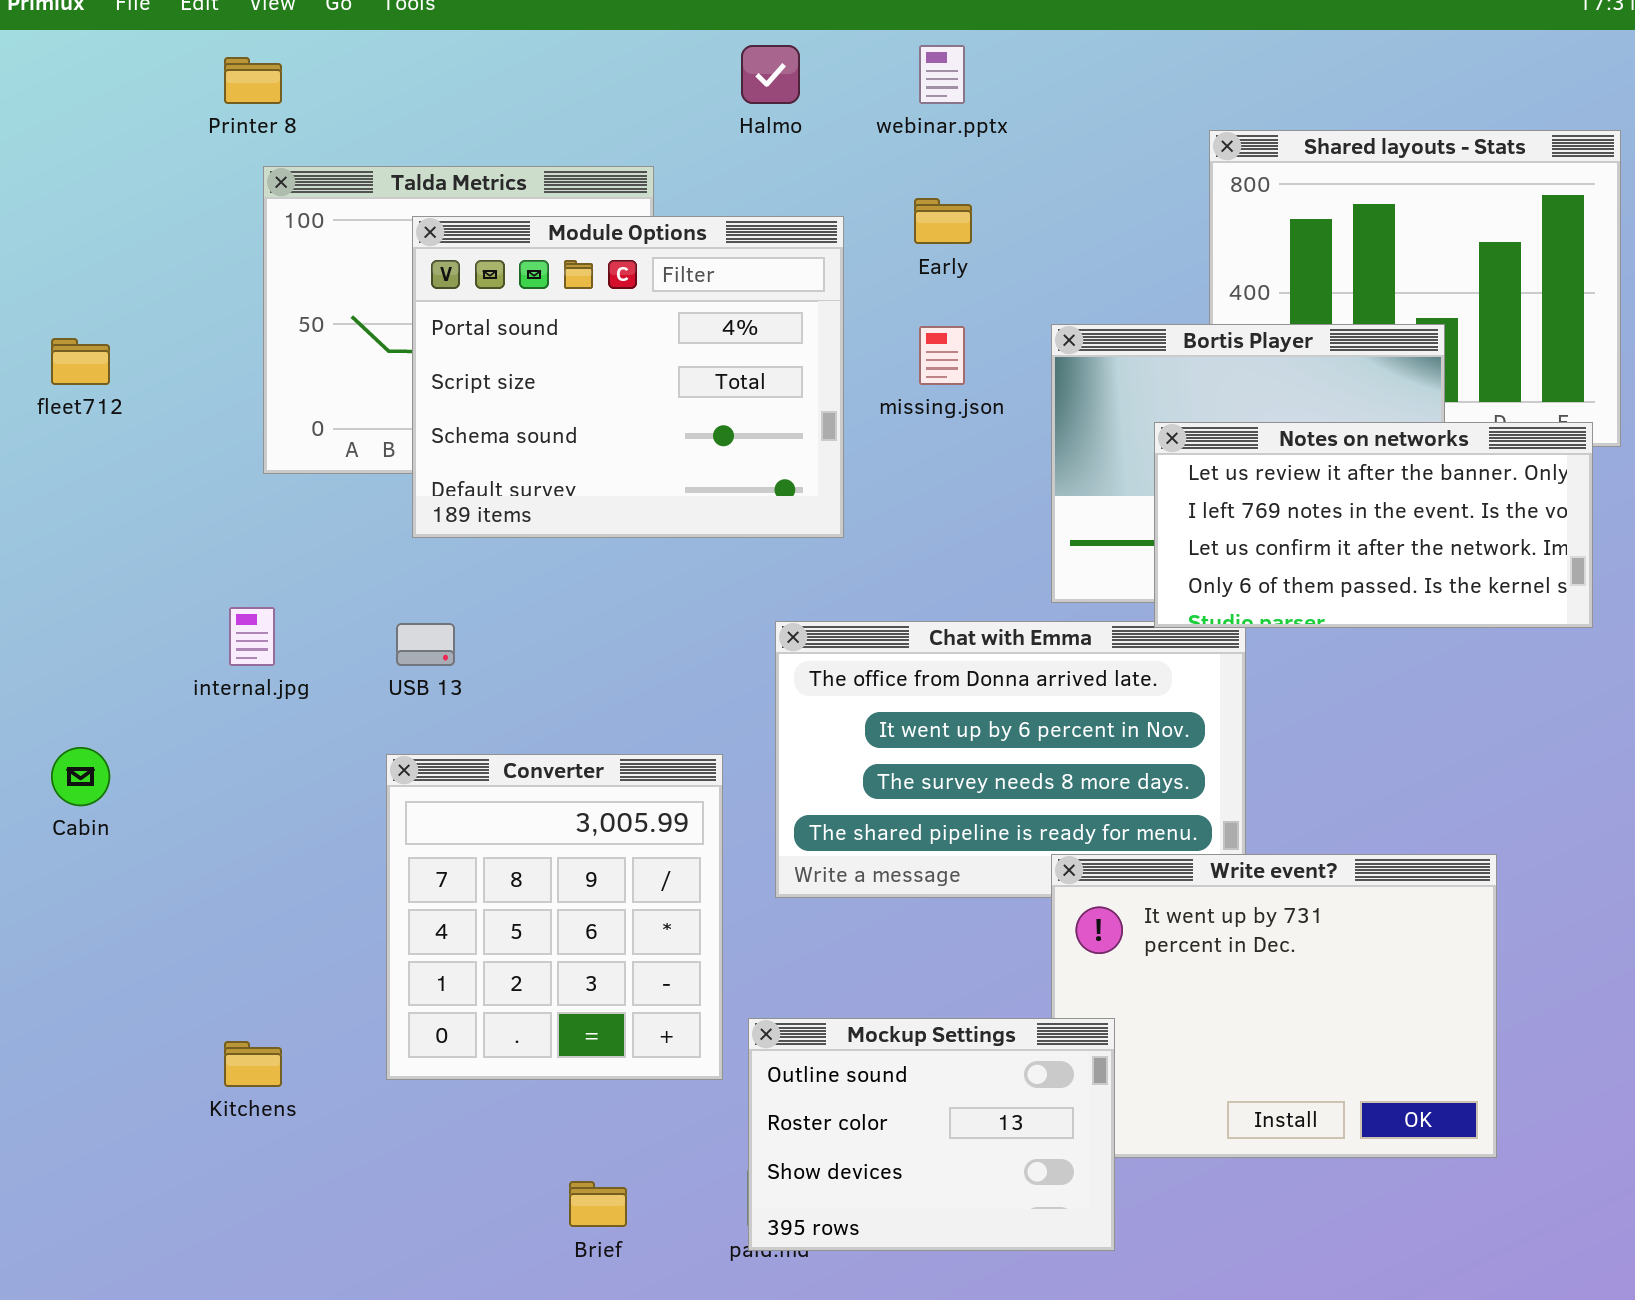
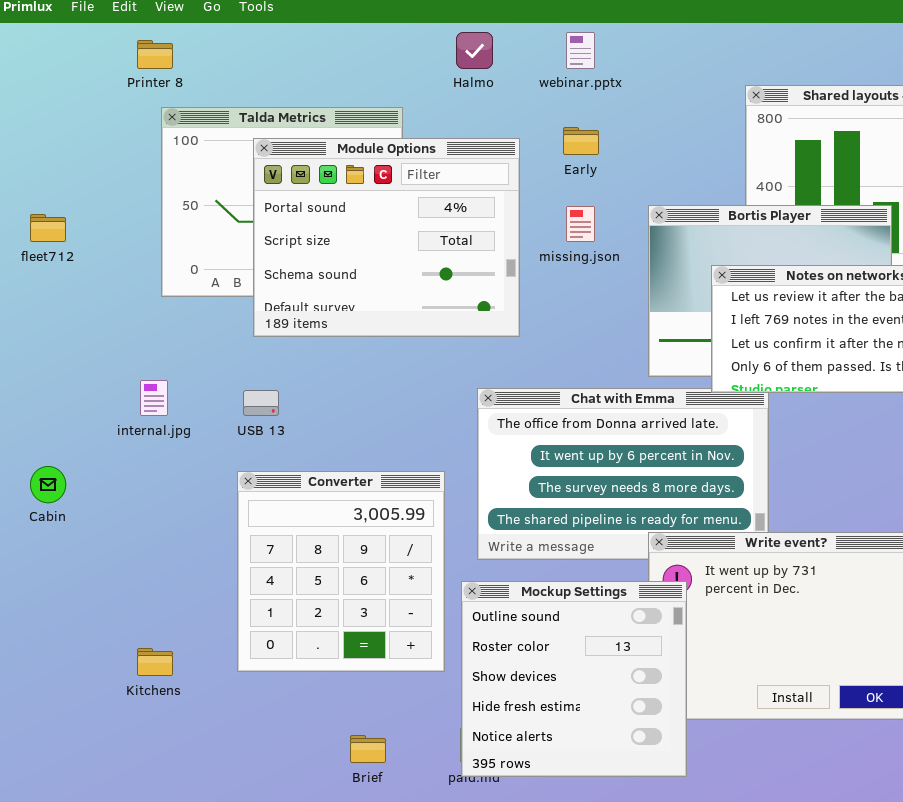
Mockup Settings: [748,1018,1115,1251] -> [461,581,687,777], resized

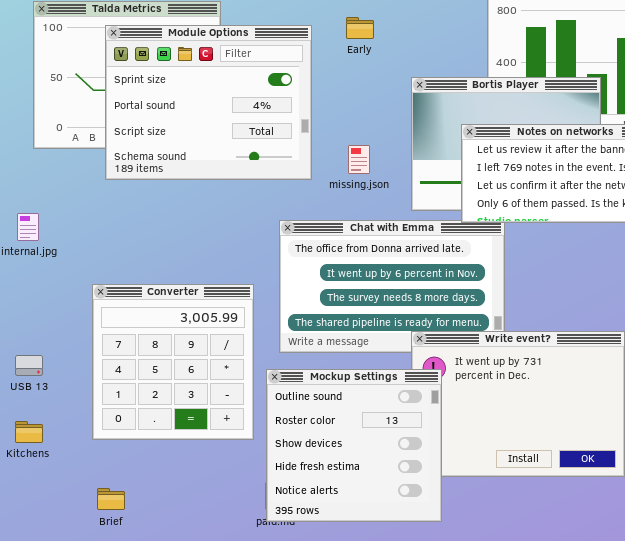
Module Options: [253,138,520,337] -> [105,25,312,180], scrolled up 1 row
missing.json: [566,206,595,242] -> [348,145,370,174], moved
USB 13: [243,390,279,416] -> [15,355,43,376], moved
Brief: [350,735,386,763] -> [97,488,125,510], moved

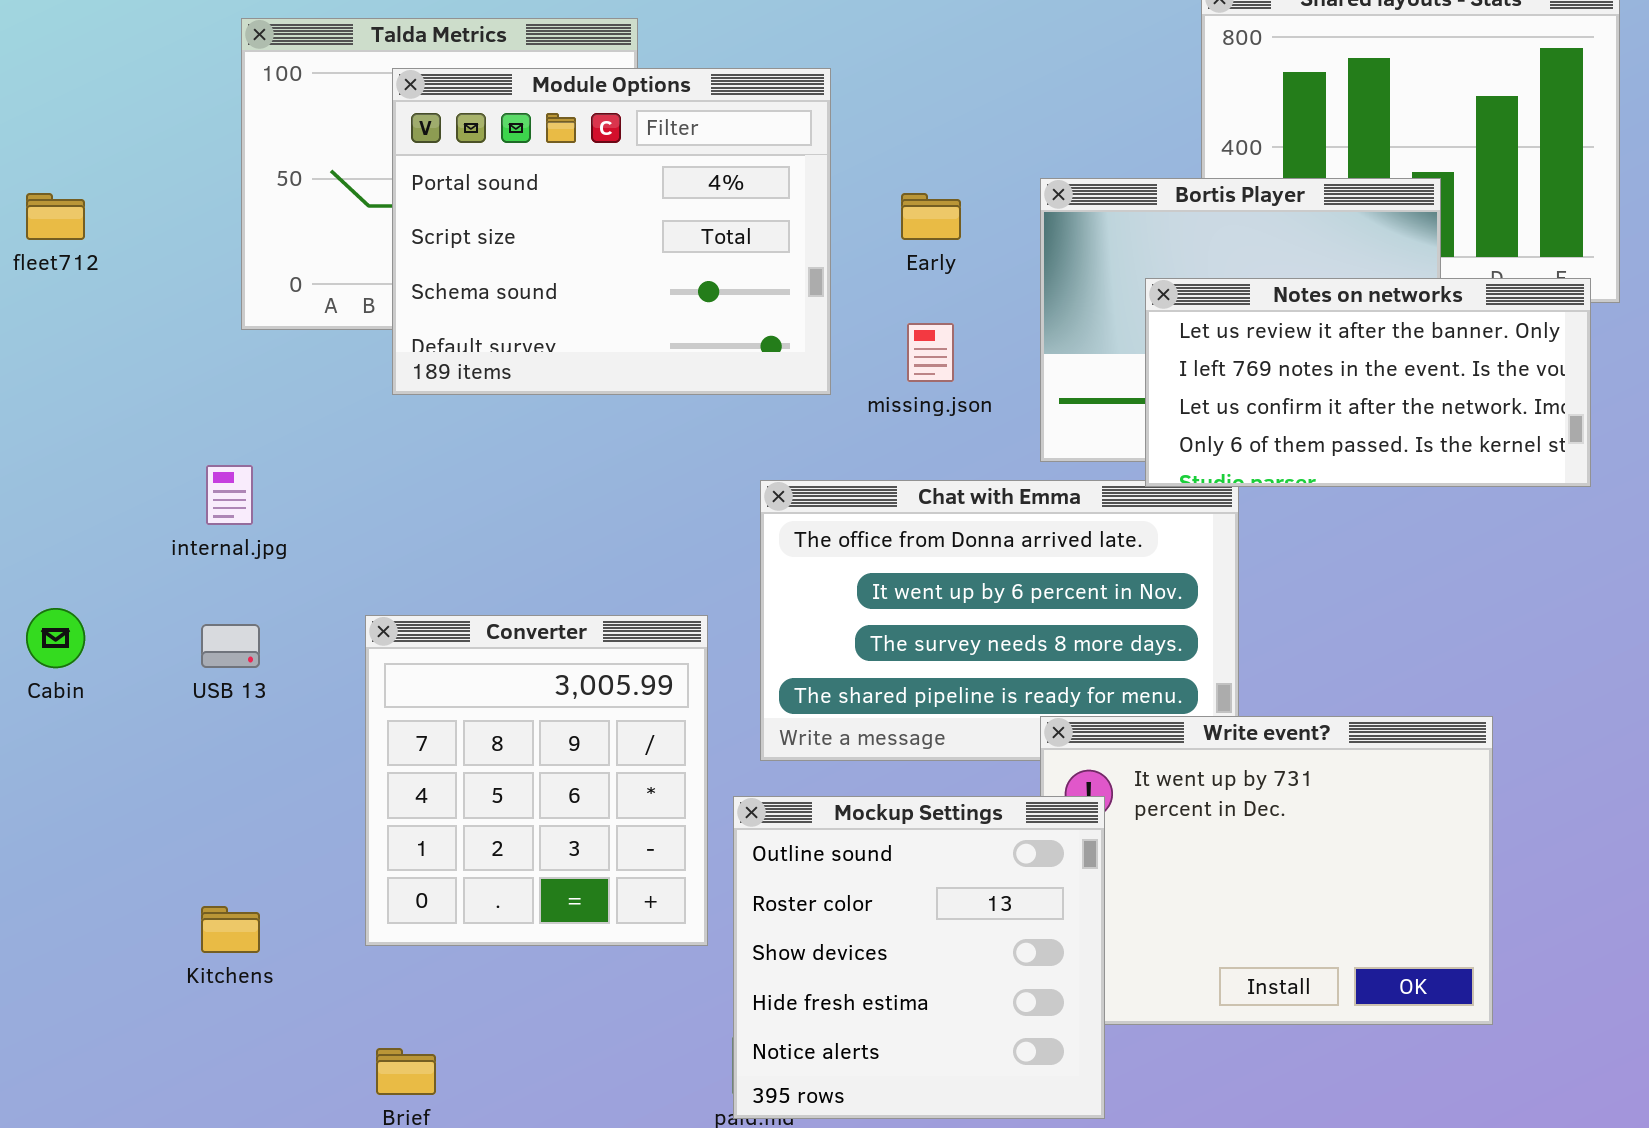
Early: [346,17,374,39] -> [901,193,961,240], moved
Module Options: [105,25,312,180] -> [392,68,831,395], scrolled down 1 row
USB 13: [15,355,43,376] -> [201,624,260,668], moved

